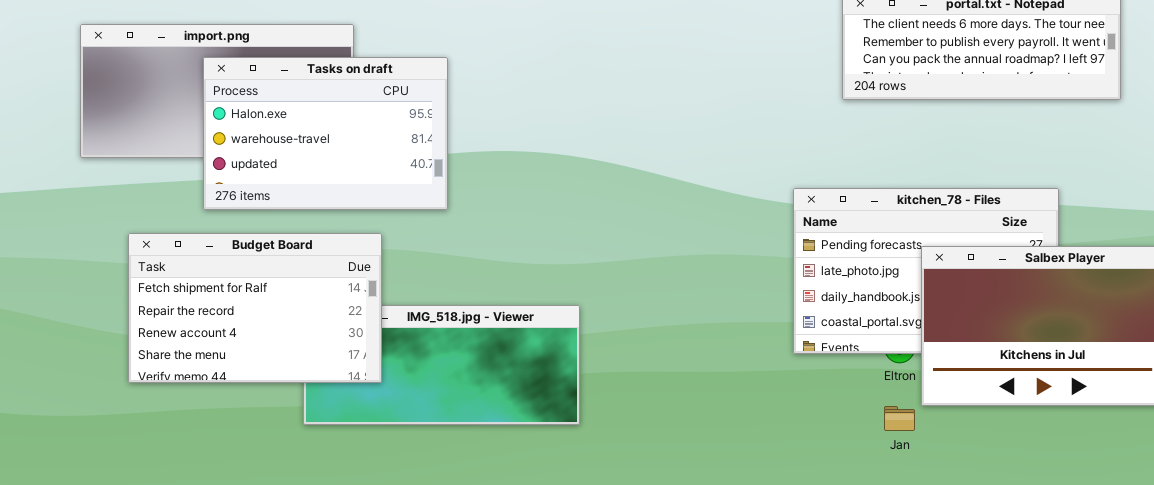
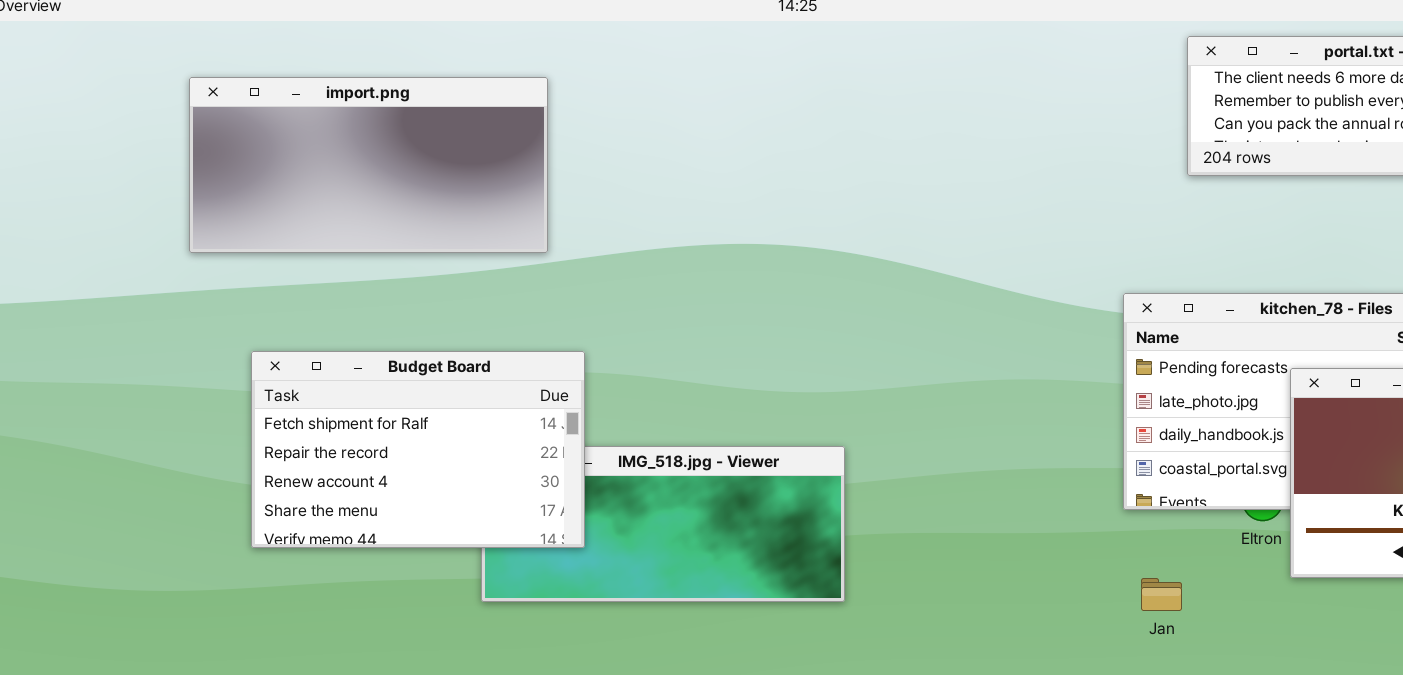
Tasks on draft: [203,57,448,210] -> none, closed
Jan: [884,406,915,431] -> [1141,578,1182,611], moved

